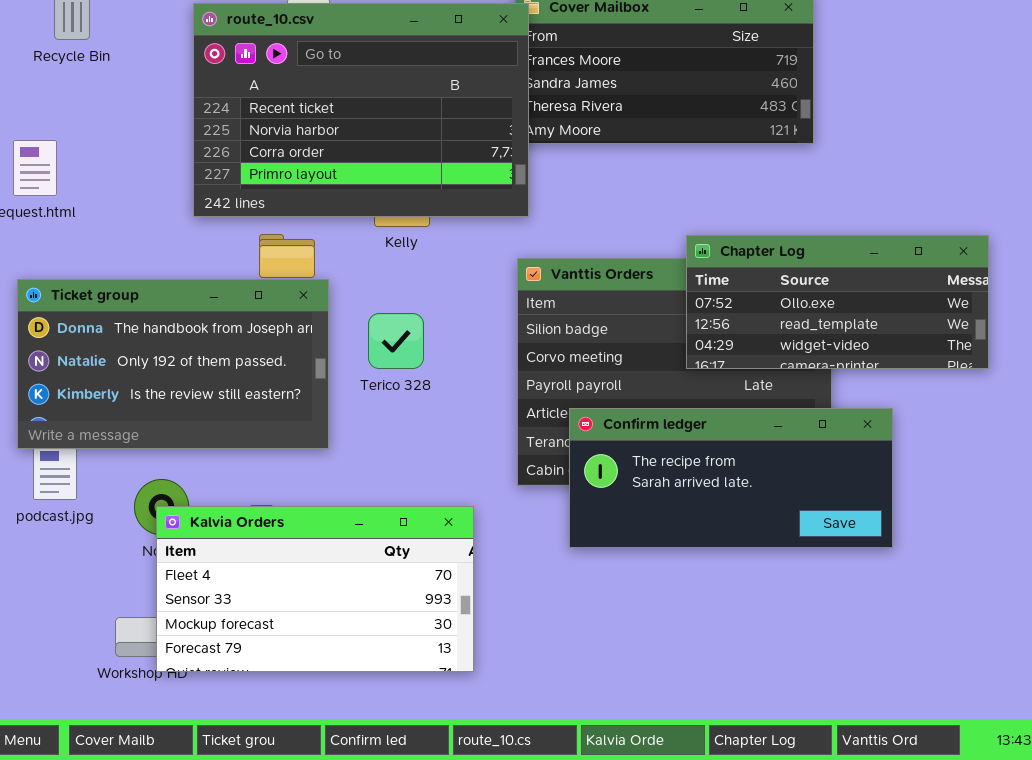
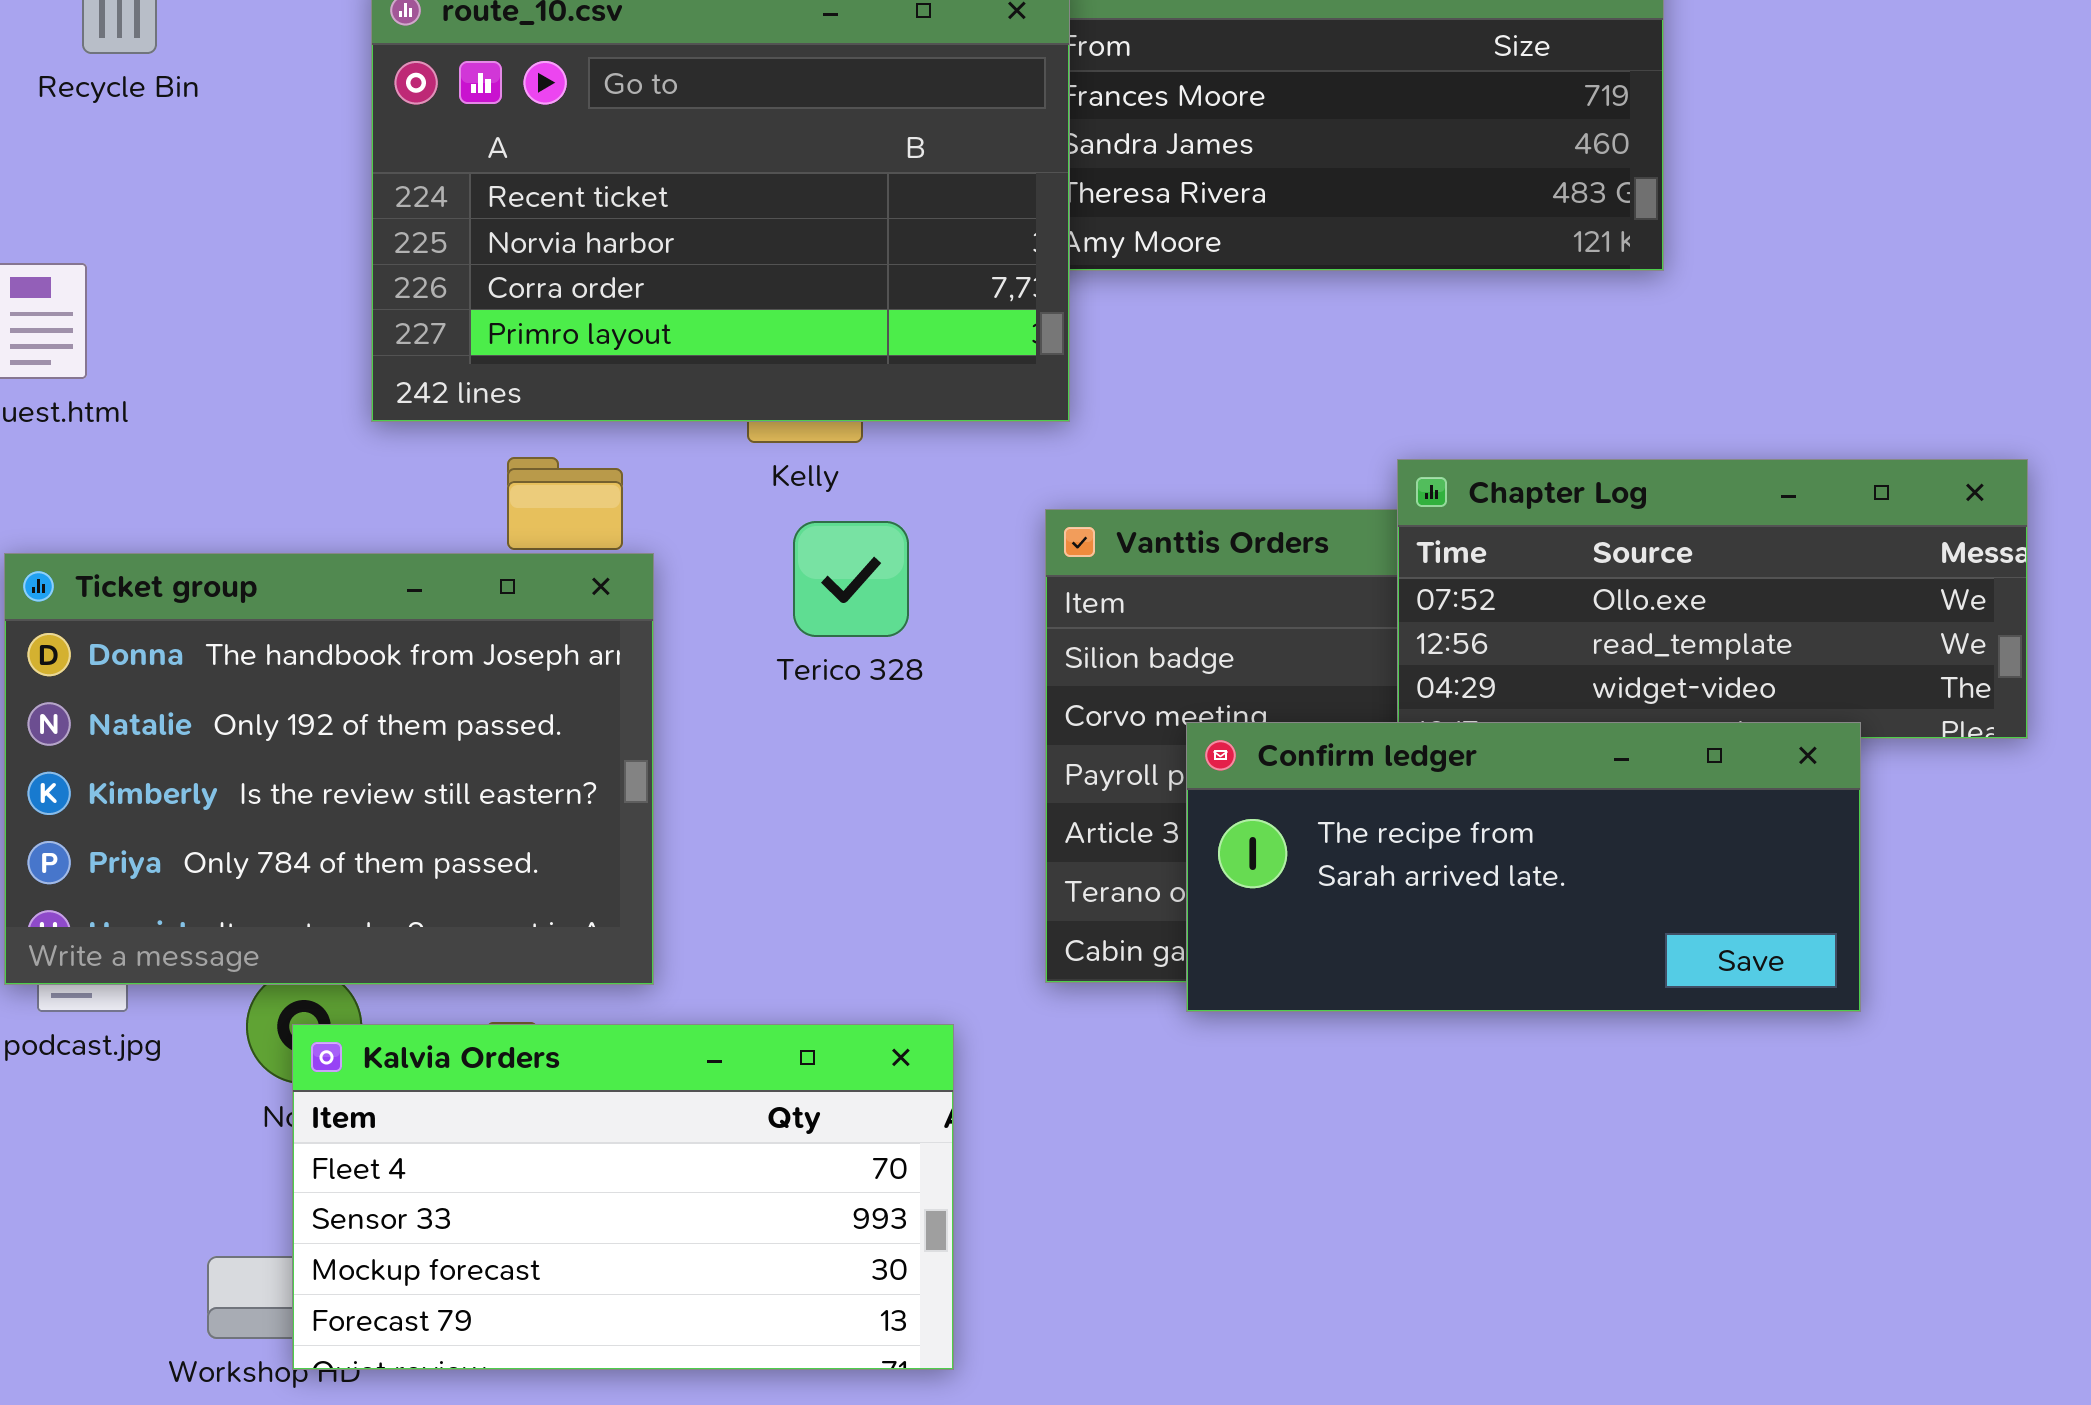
Ticket group: [17,279,329,449] -> [4,553,654,985], resized
Terico 328: [368,313,424,369] -> [793,521,909,637], moved
Confirm ledger: [569,408,893,548] -> [1186,722,1861,1012], moved

